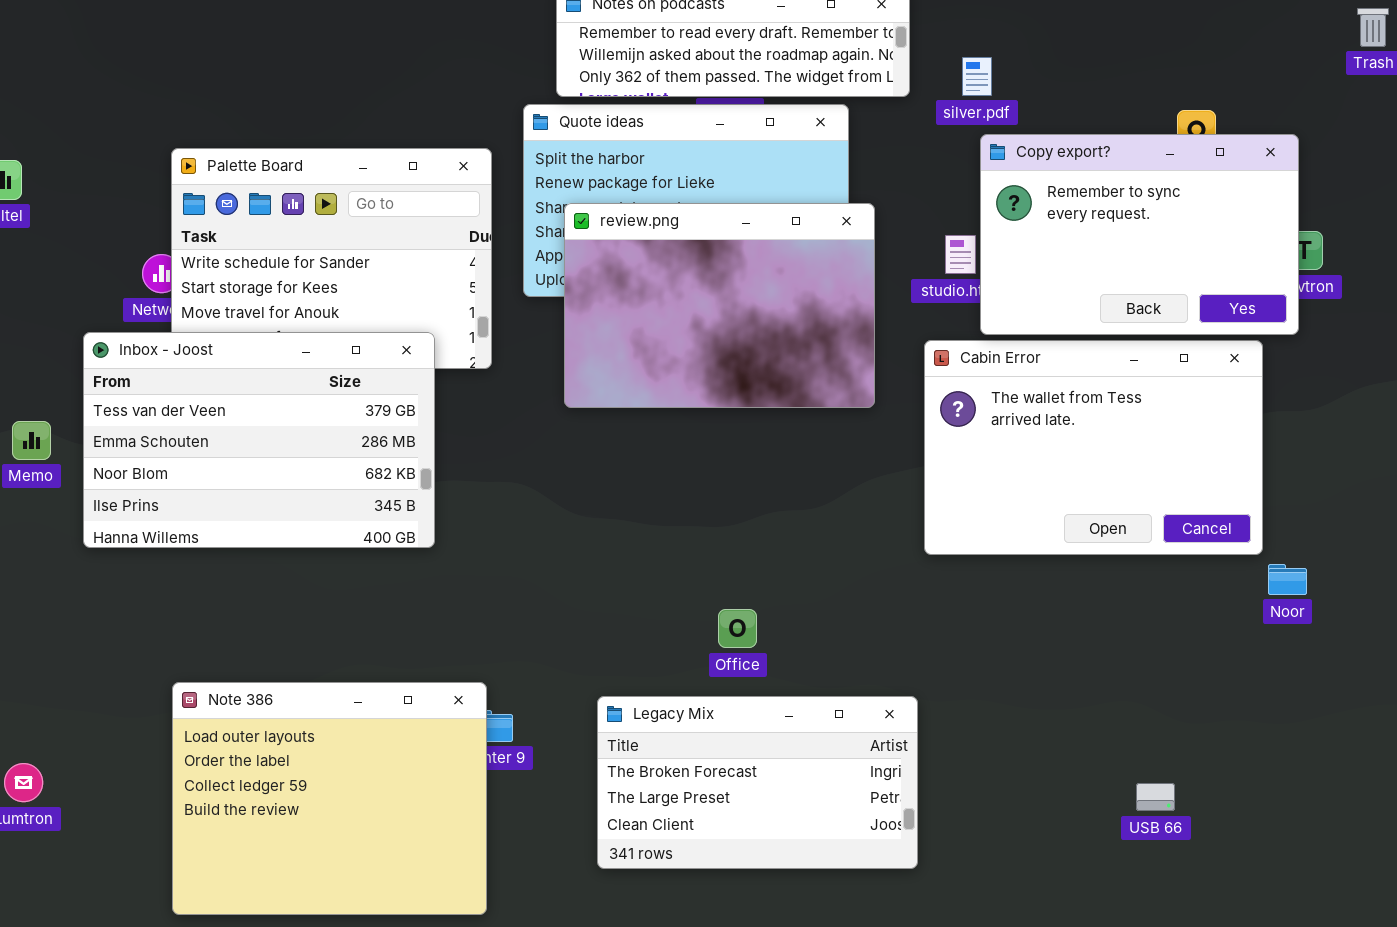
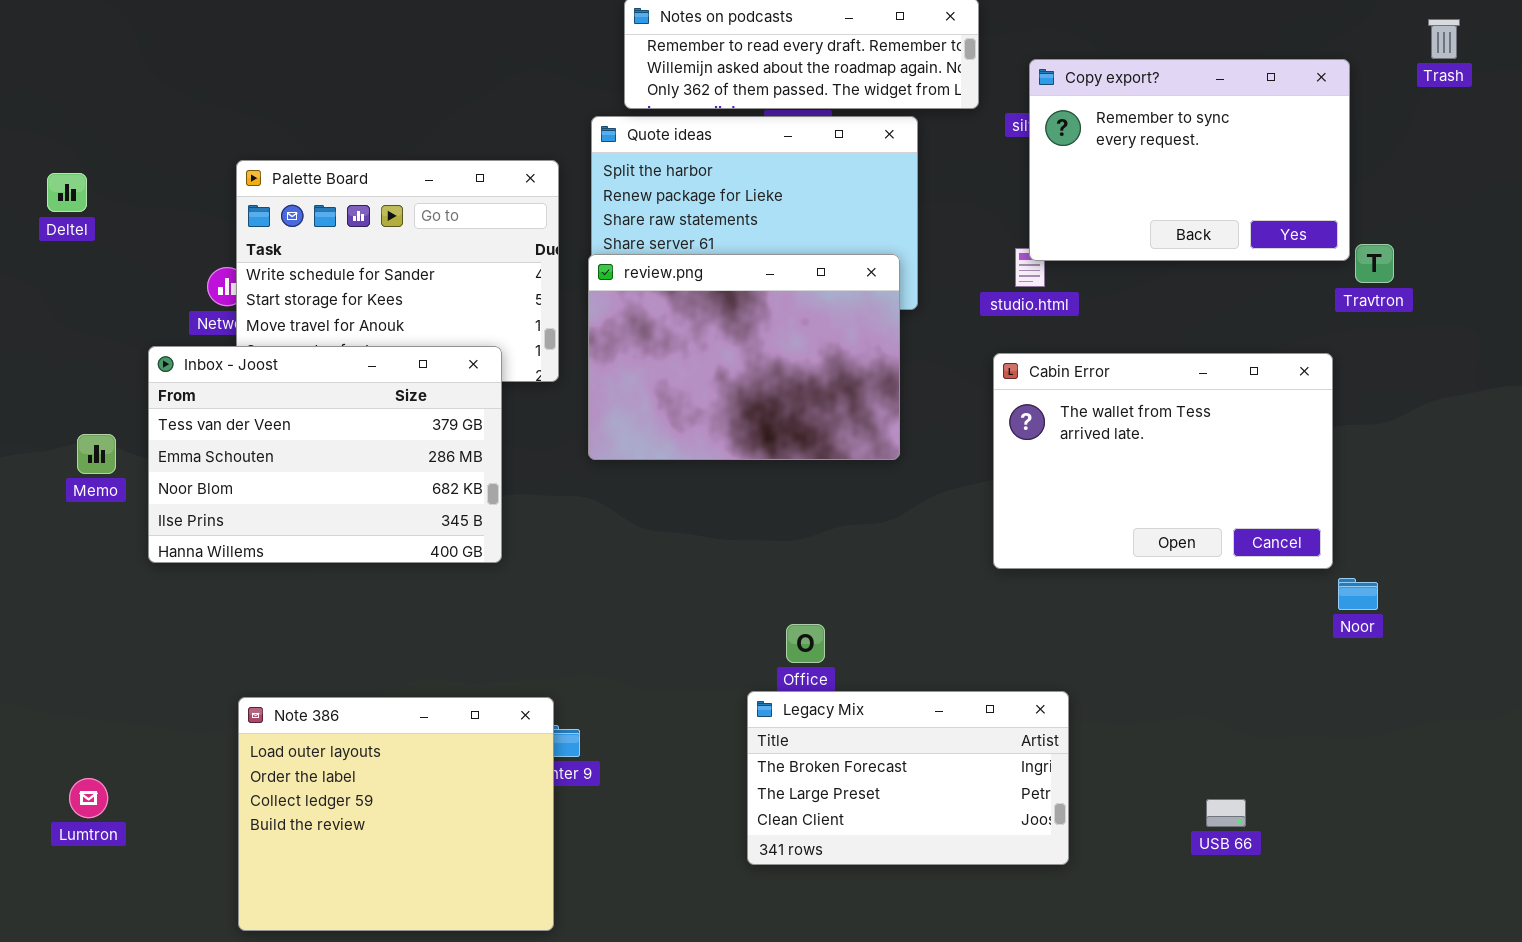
Copy export?: [980,134,1299,335] -> [1029,59,1350,261], moved
review.png: [564,203,875,408] -> [588,254,900,460], moved
Legacy Mix: [597,696,918,869] -> [747,691,1069,865], moved

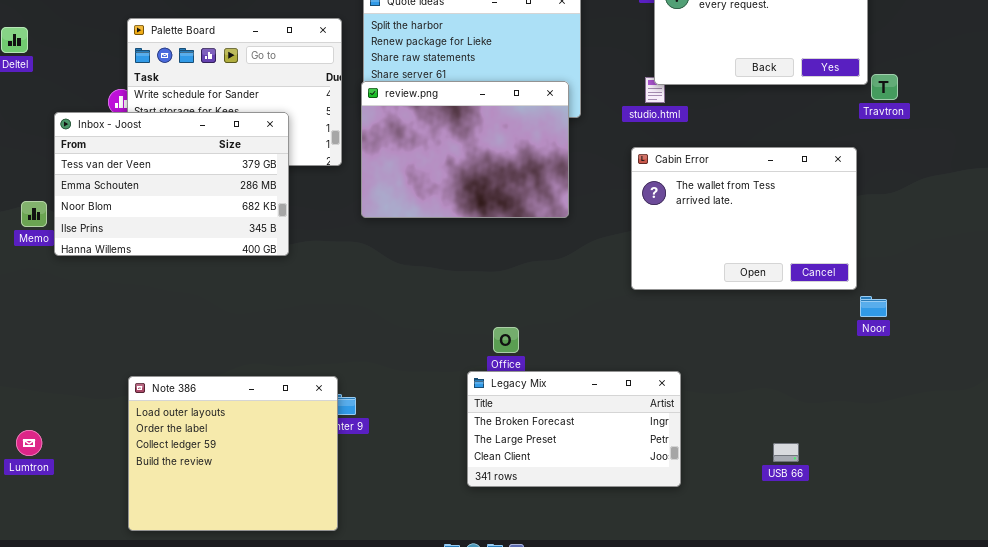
Inbox - Joost: [148,346,502,563] -> [54,112,289,256], moved

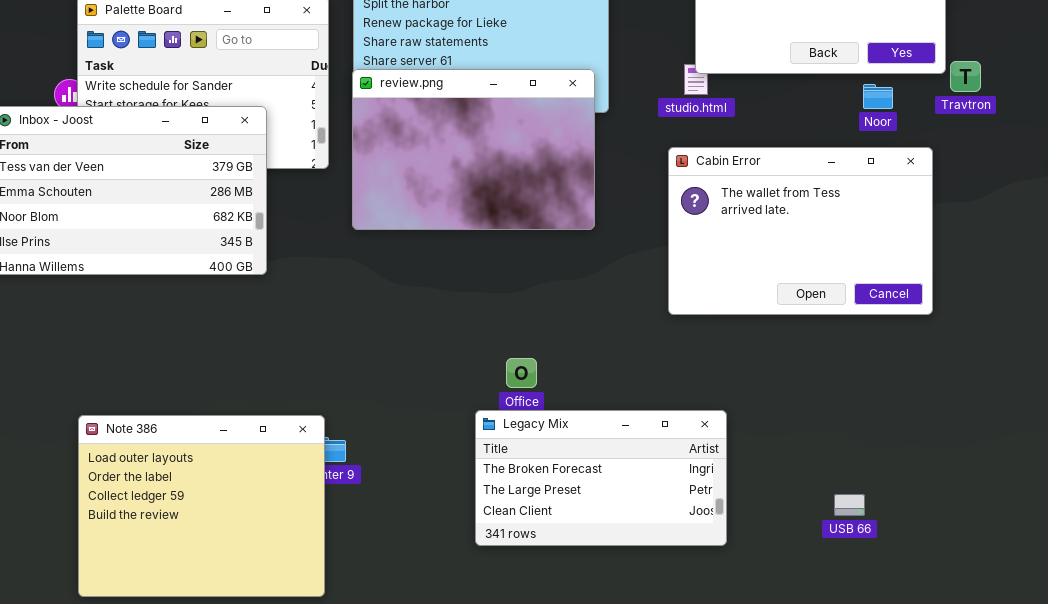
Noor: [860,296,887,317] -> [863,84,893,109], moved

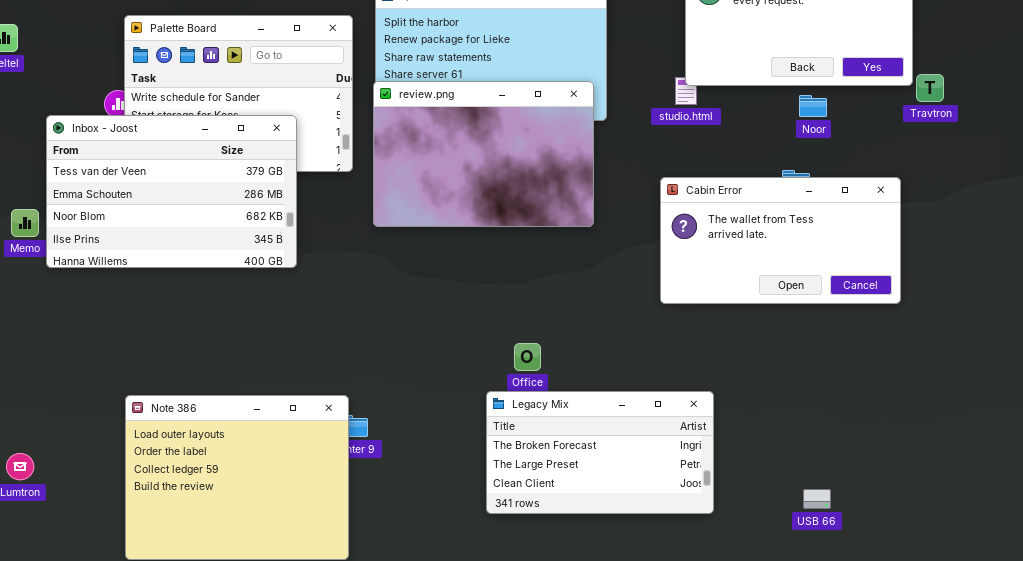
Noor: [863,84,893,109] -> [799,95,827,117], moved
Cabin Error: [668,147,933,315] -> [660,177,901,304], resized
USB 66: [834,494,865,516] -> [803,489,831,509], moved

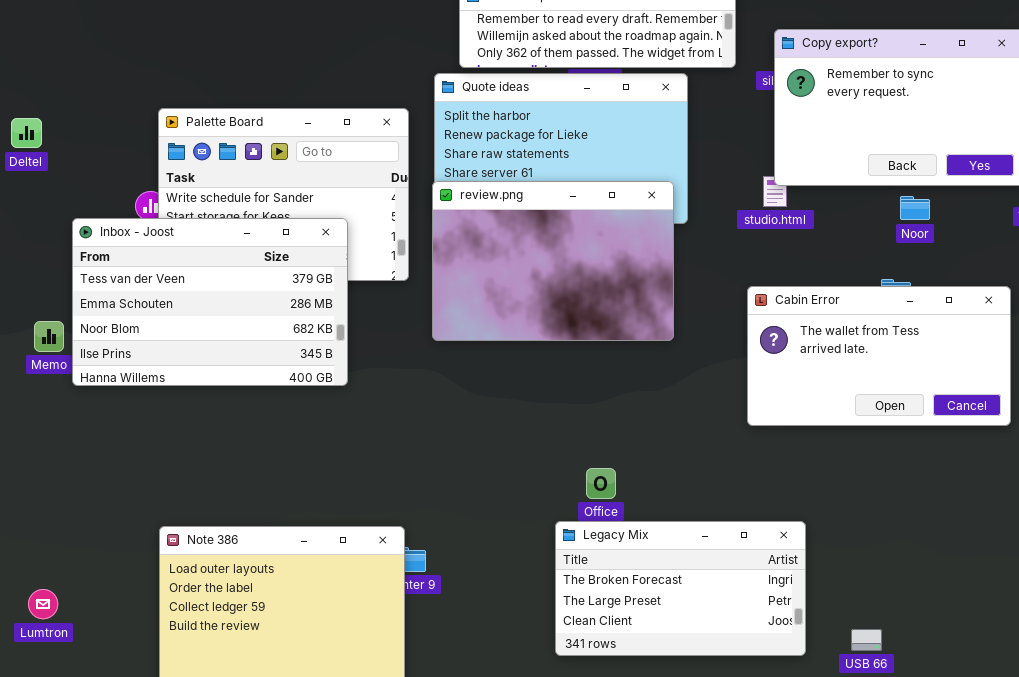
USB 66: [803,489,831,509] -> [851,629,882,651], moved

